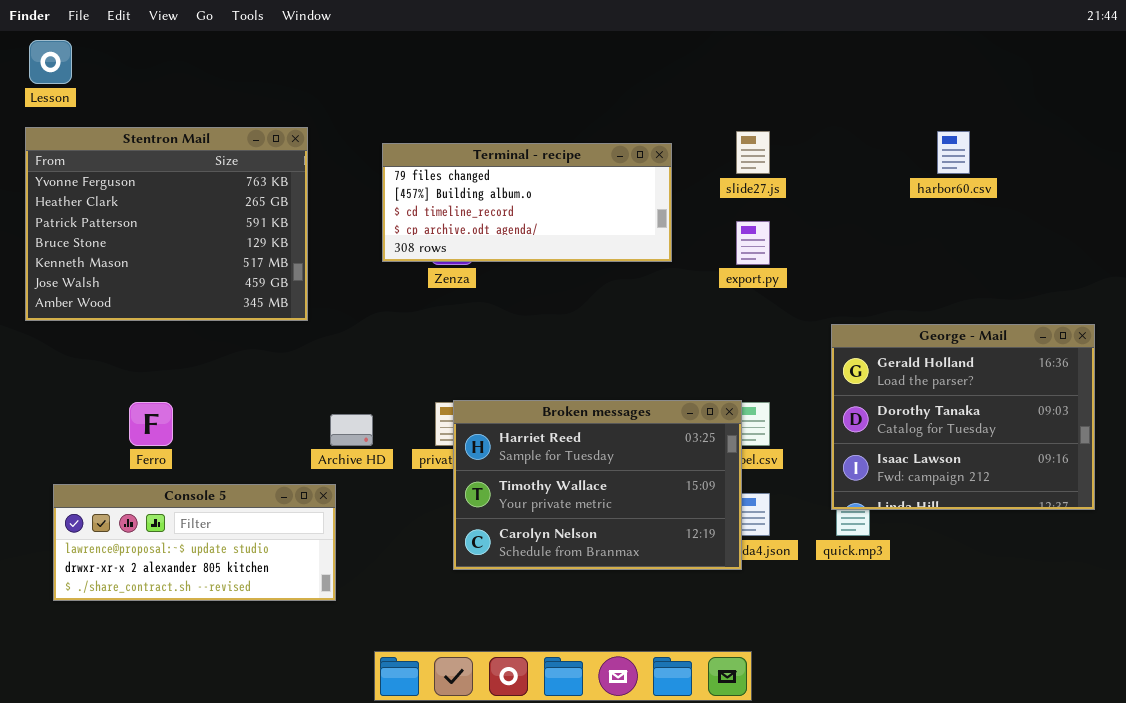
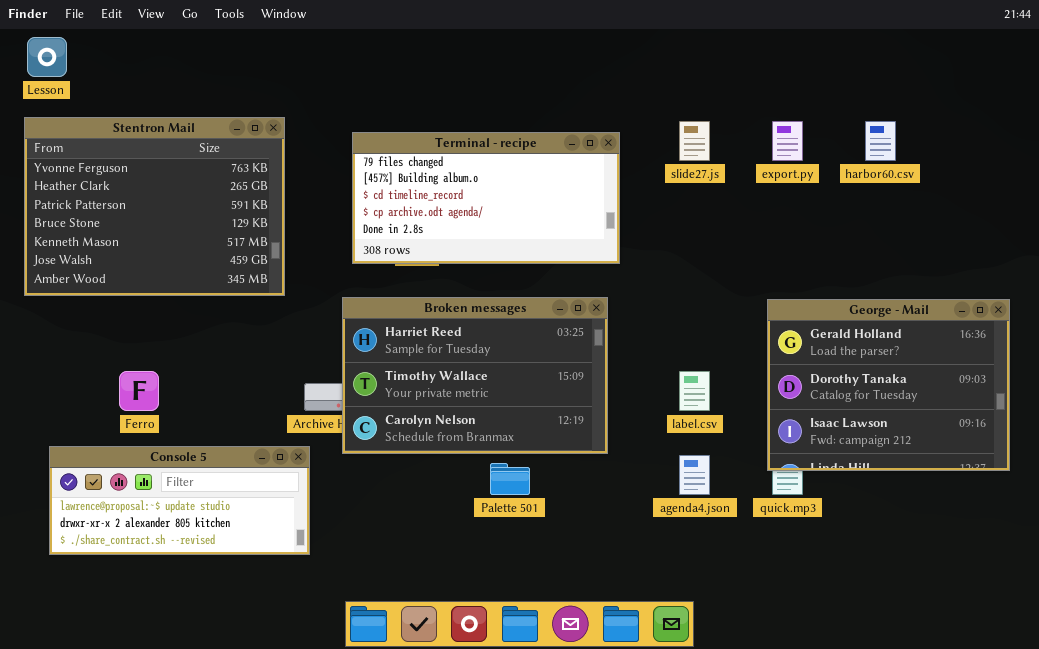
Terminal - recipe: [382,143,672,262] -> [352,132,620,264], resized
export.py: [736,221,770,265] -> [772,121,803,161], moved
Broken messages: [453,400,742,570] -> [342,297,608,454], moved

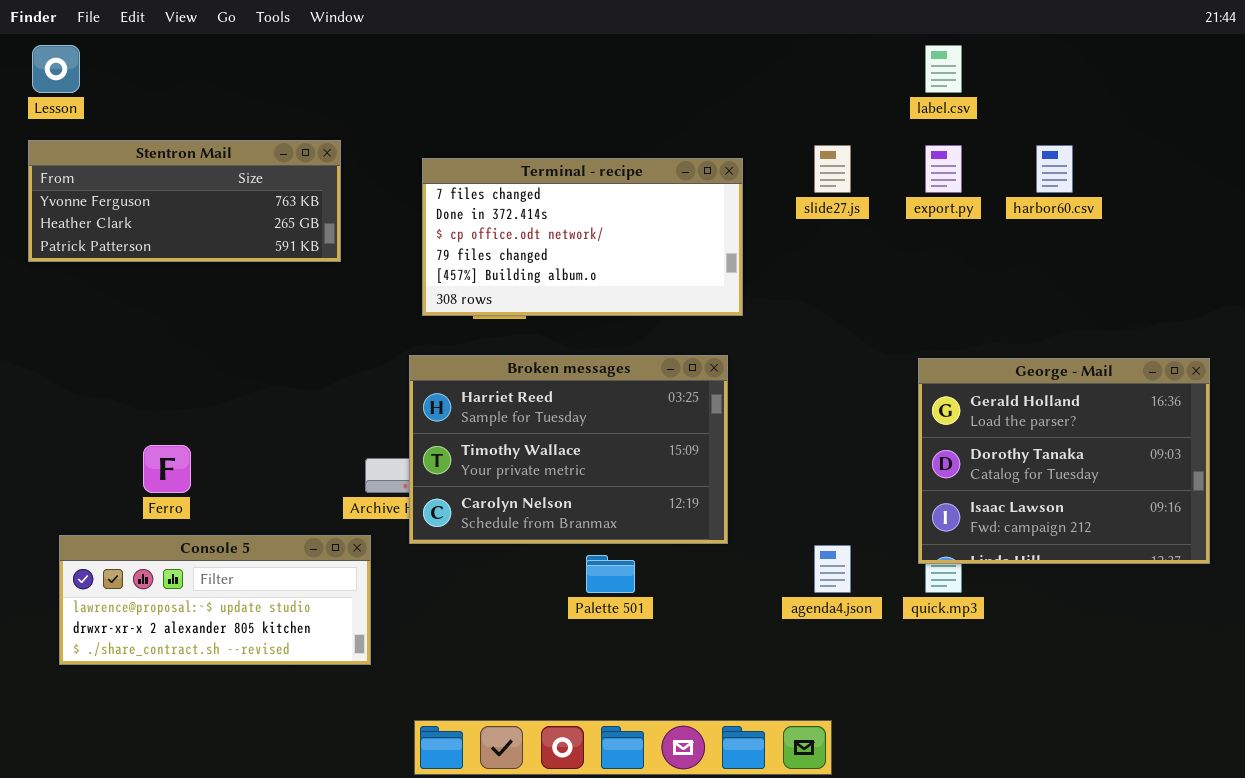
Stentron Mail: [24,117,285,296] -> [28,140,341,262], resized
Terminal - recipe: [352,132,620,264] -> [422,158,743,316], scrolled up 3 rows
label.csv: [679,371,710,411] -> [925,45,962,93], moved

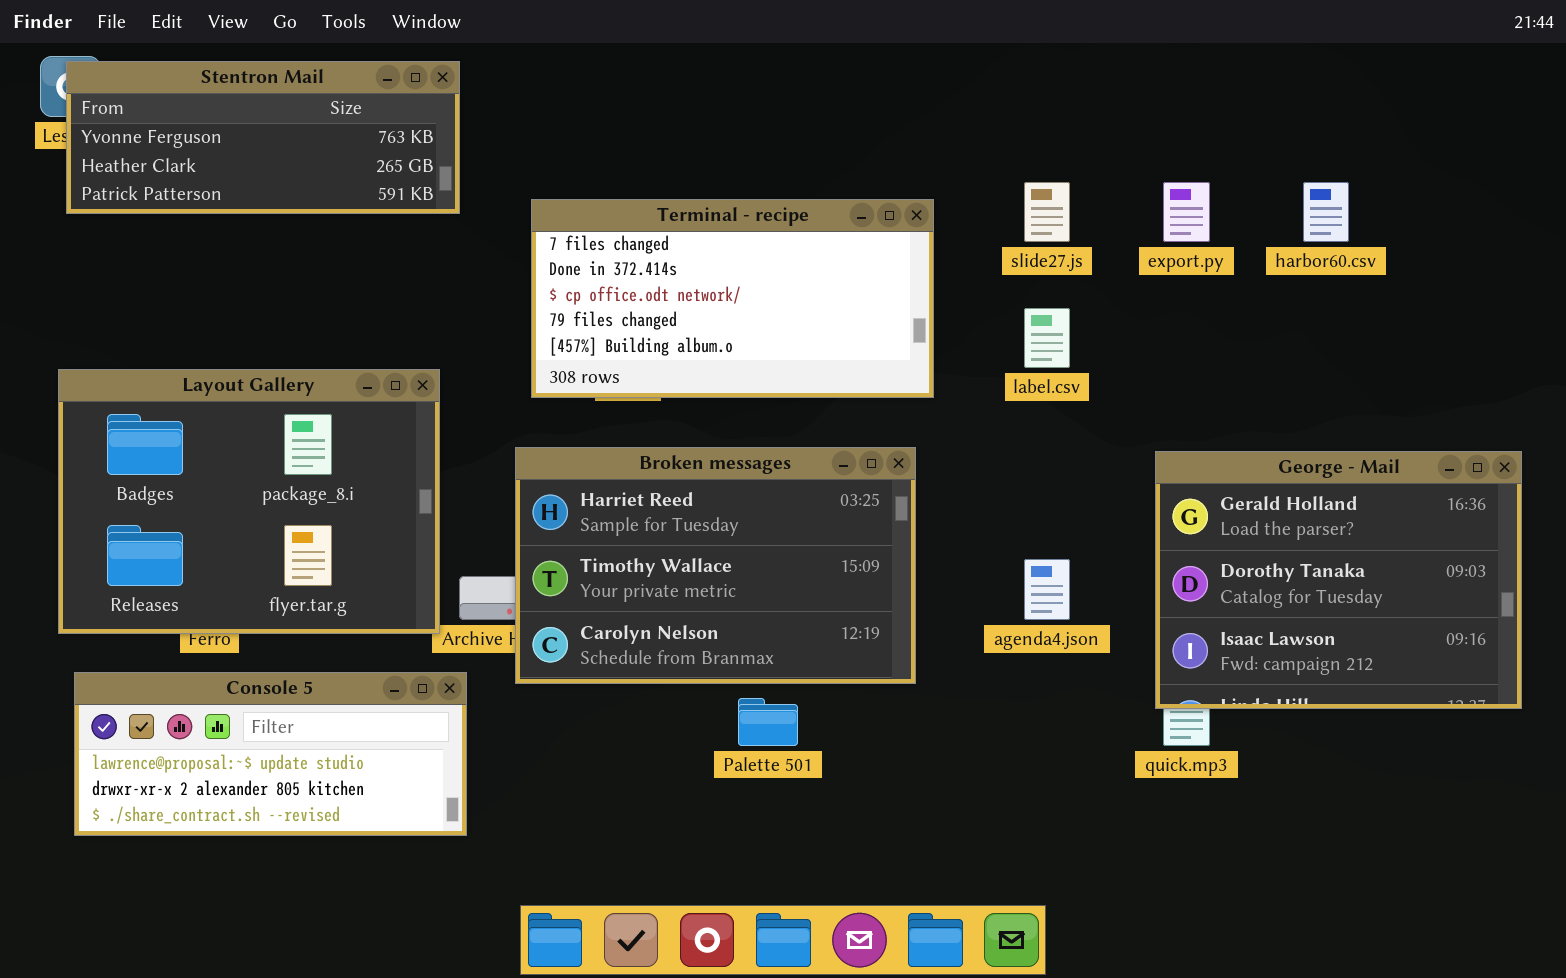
label.csv: [925,45,962,93] -> [1024,308,1070,368], moved
Stentron Mail: [28,140,341,262] -> [66,61,460,214], moved
Layout Gallery: none -> [58,369,440,634], opened
agenda4.json: [814,545,851,593] -> [1024,559,1070,620], moved

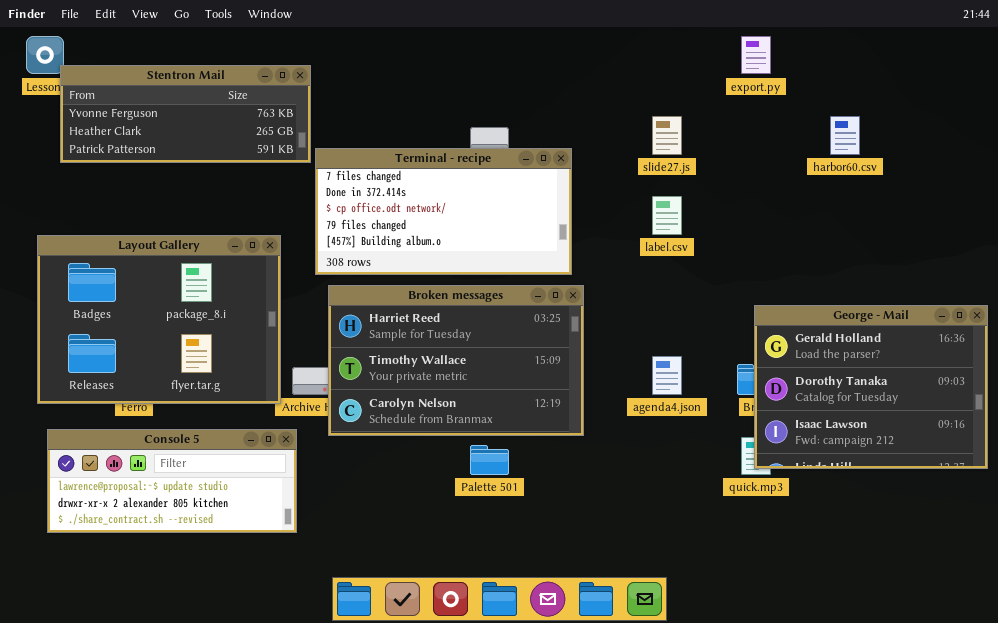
Stentron Mail: [66,61,460,214] -> [60,65,311,163], moved
export.py: [1163,182,1210,242] -> [741,36,771,74], moved
Terminal - recipe: [531,199,934,398] -> [315,148,572,275], moved
George - Mail: [1155,451,1522,709] -> [754,305,988,469], moved

